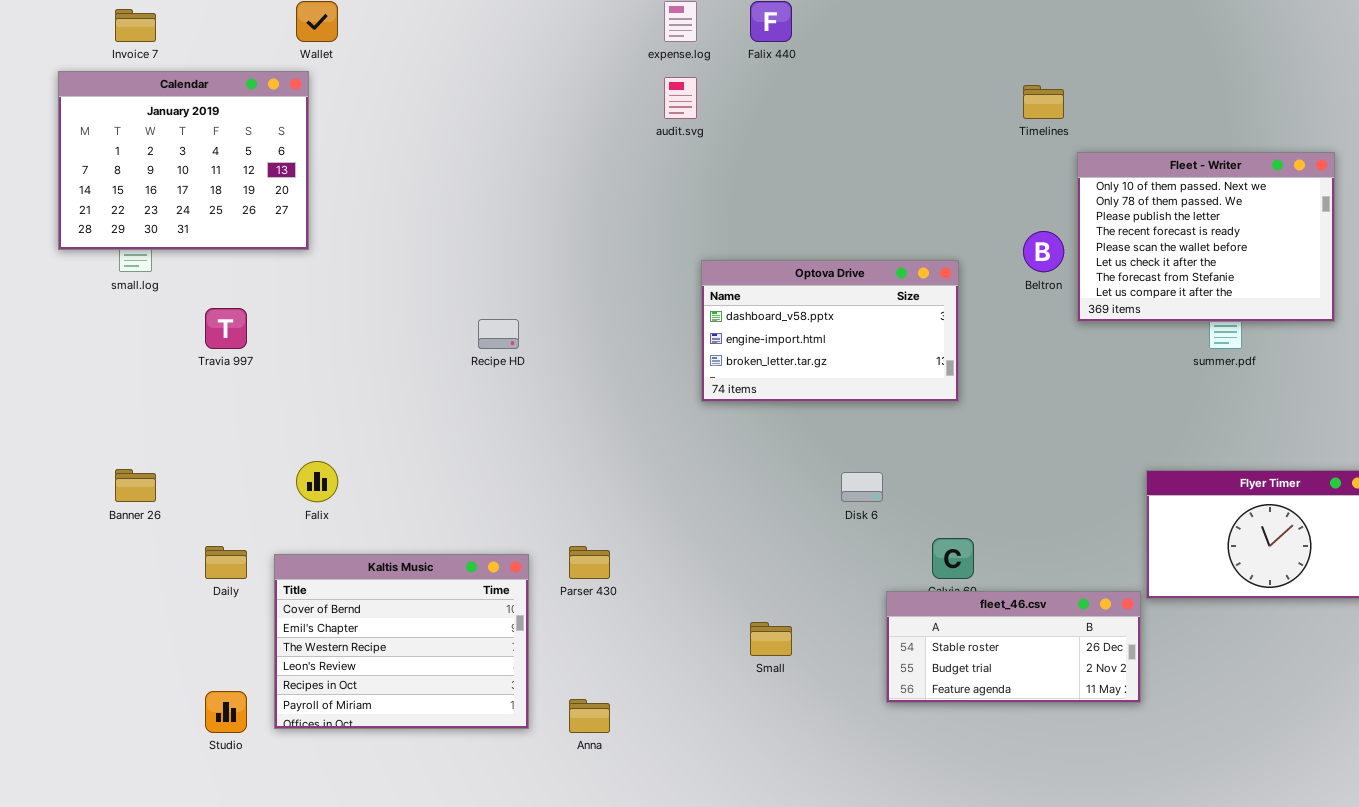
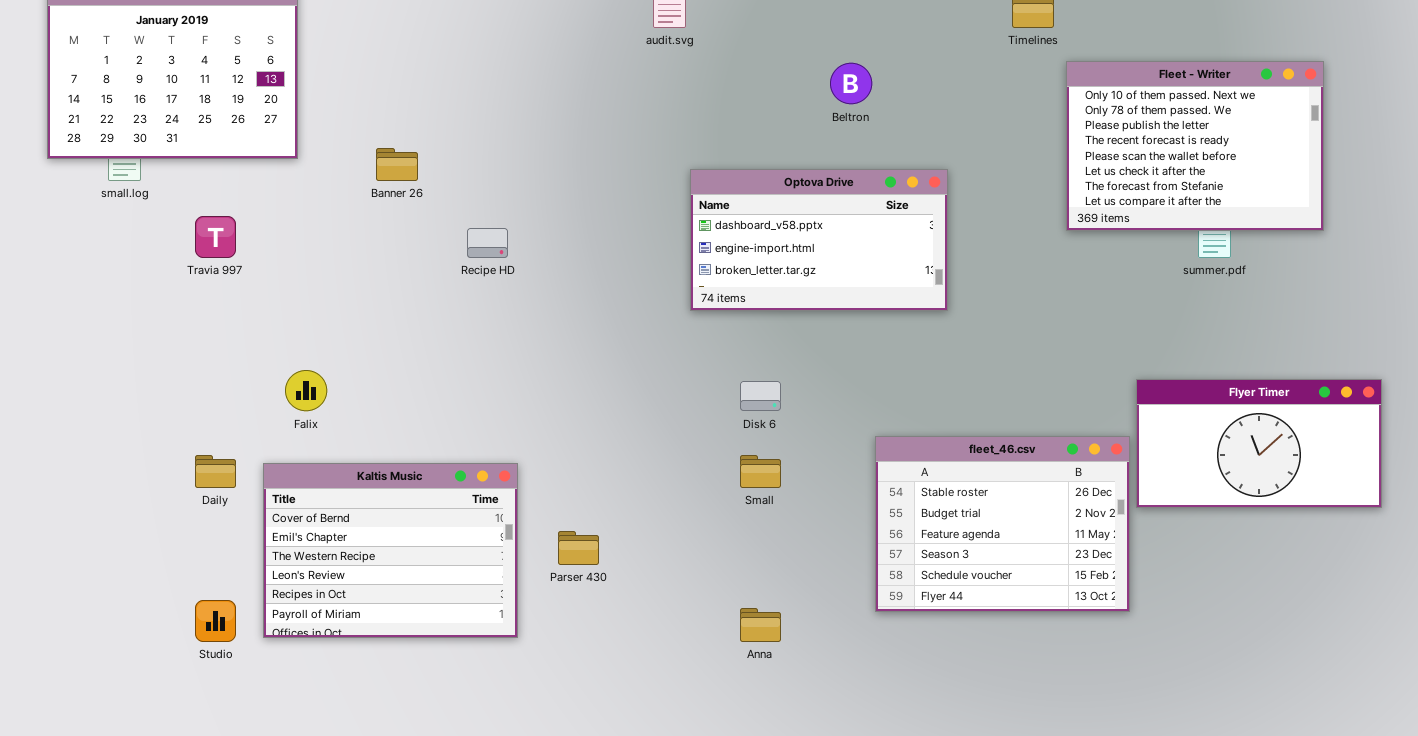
Beltron: [1023,231,1064,272] -> [830,63,872,104], moved
Banner 26: [115,469,156,502] -> [376,148,418,181], moved
Disk 6: [841,472,883,502] -> [740,381,781,411], moved
Parser 430: [569,546,610,579] -> [558,531,599,565], moved
fleet_46.csv: [886,591,1141,703] -> [875,436,1130,612], resized
Small: [750,622,792,656] -> [740,455,781,488], moved
Anna: [569,699,610,733] -> [740,608,781,642], moved

